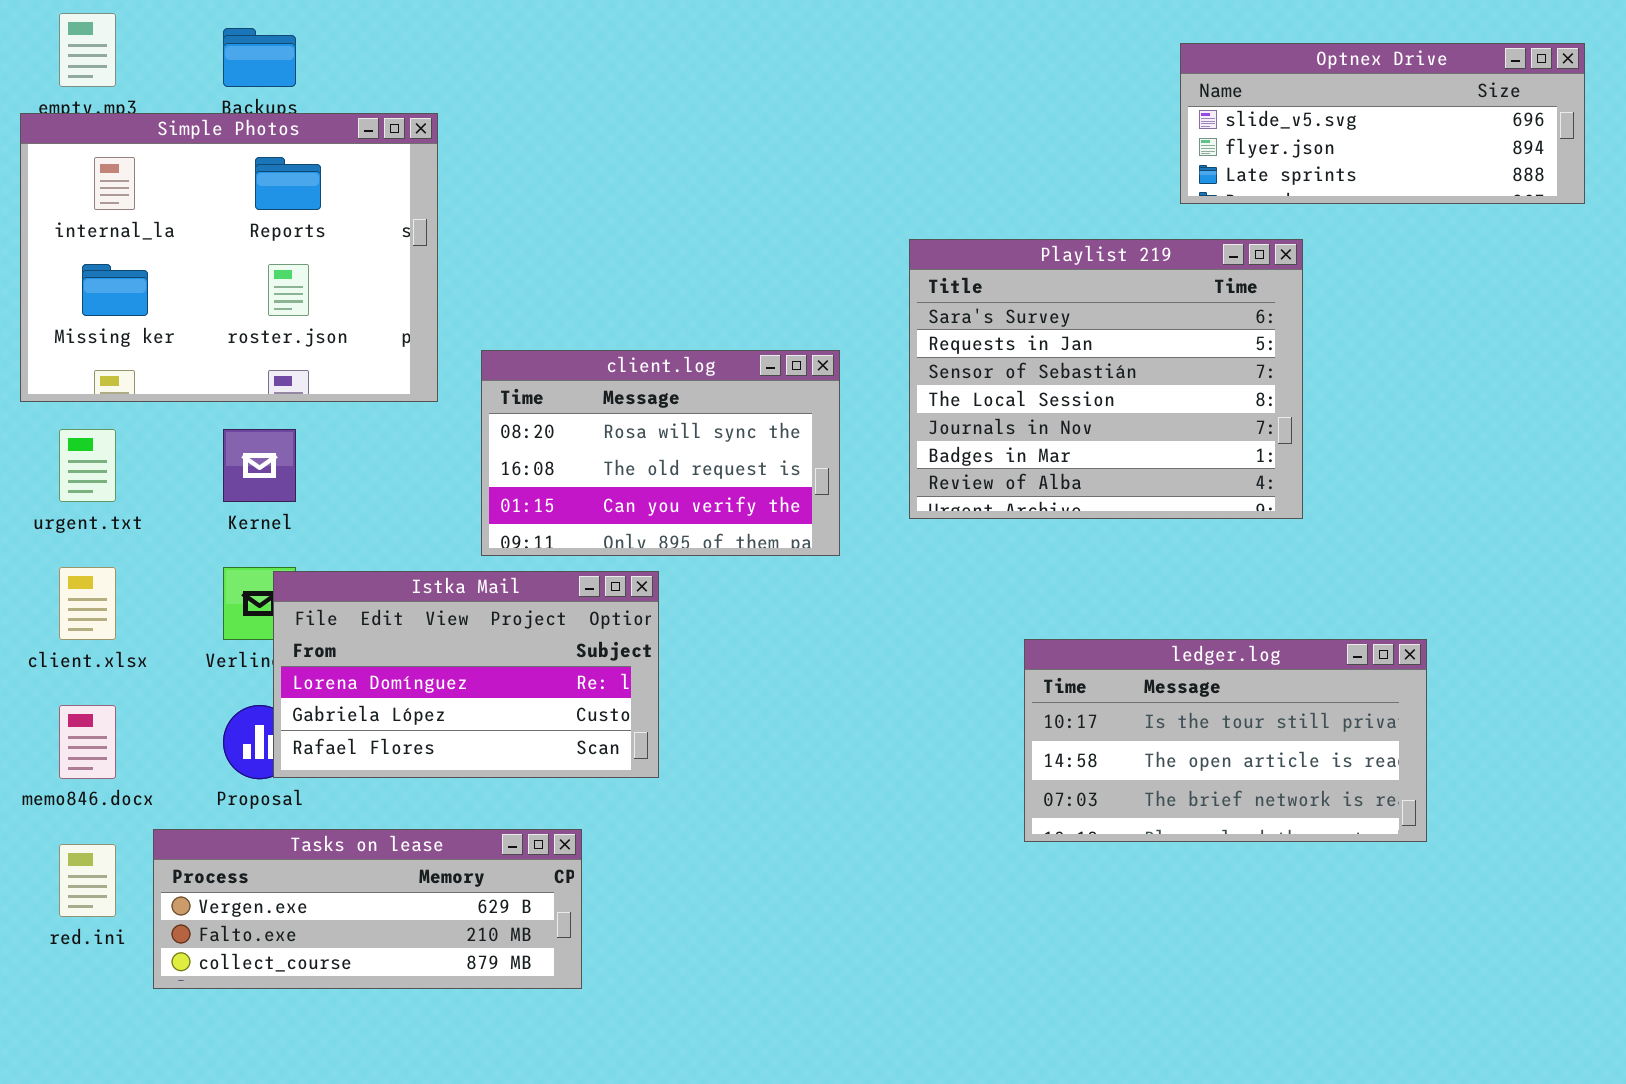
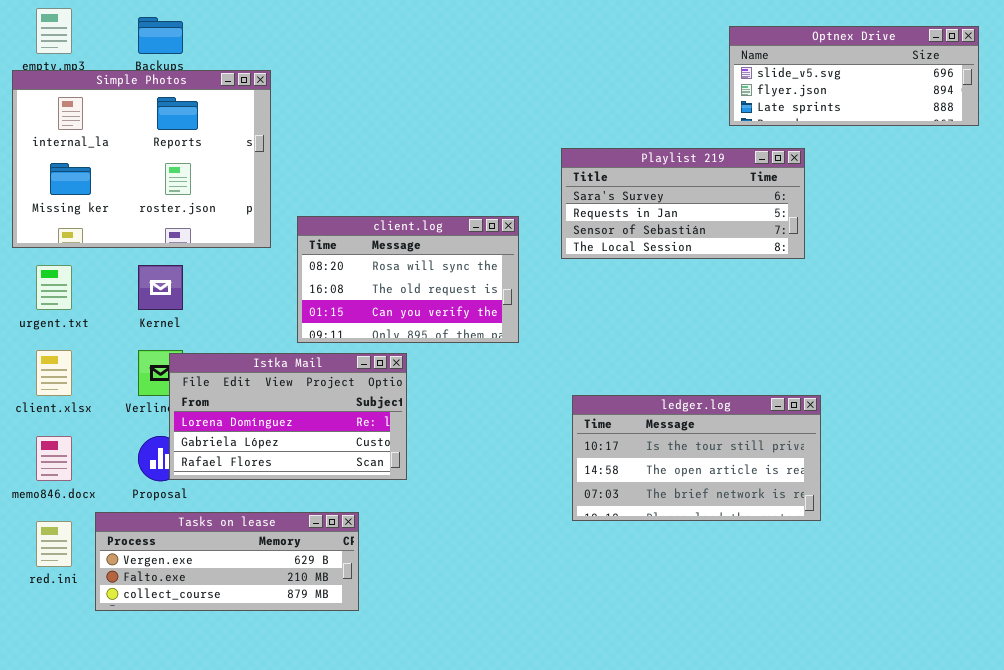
Playlist 219: [909,239,1303,519] -> [561,148,805,259], resized
ledger.log: [1024,639,1427,842] -> [572,395,821,521], moved

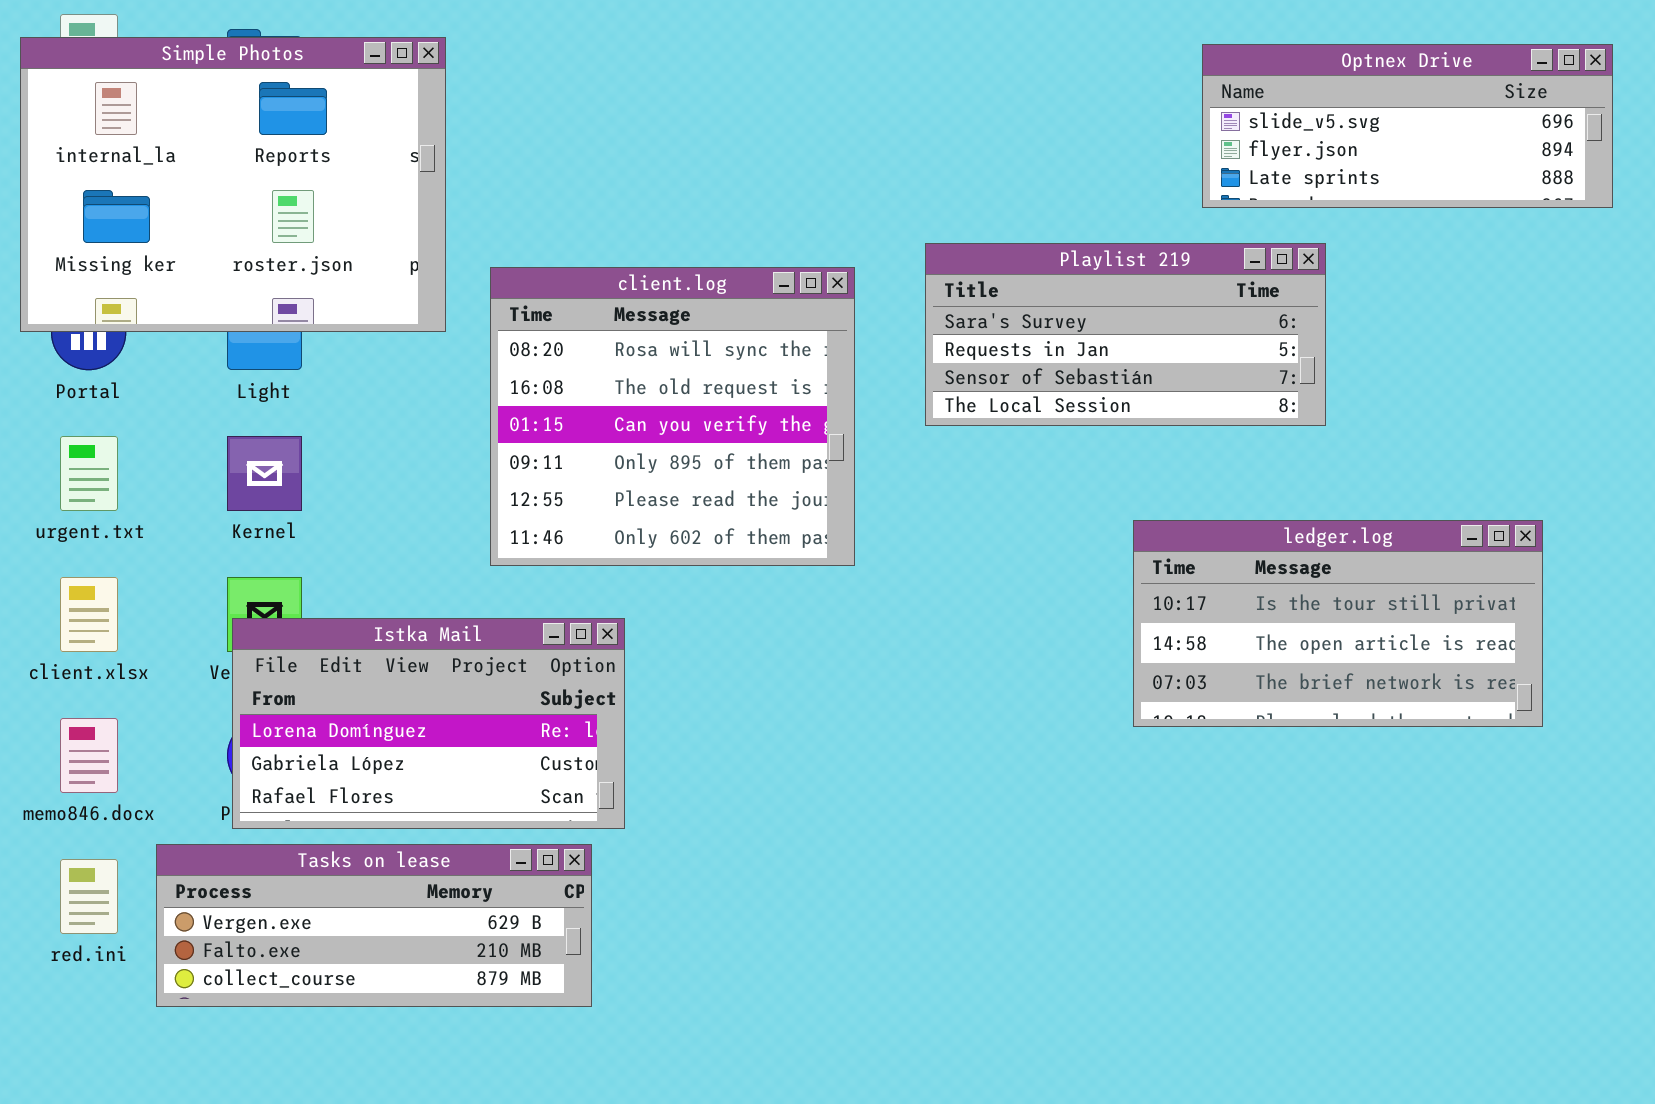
Simple Photos: [12,70,271,248] -> [20,37,446,332], moved
client.log: [297,216,519,343] -> [490,267,855,566], resized
Istka Mail: [169,353,407,480] -> [232,618,625,829], moved
ledger.log: [572,395,821,521] -> [1133,520,1543,727], moved

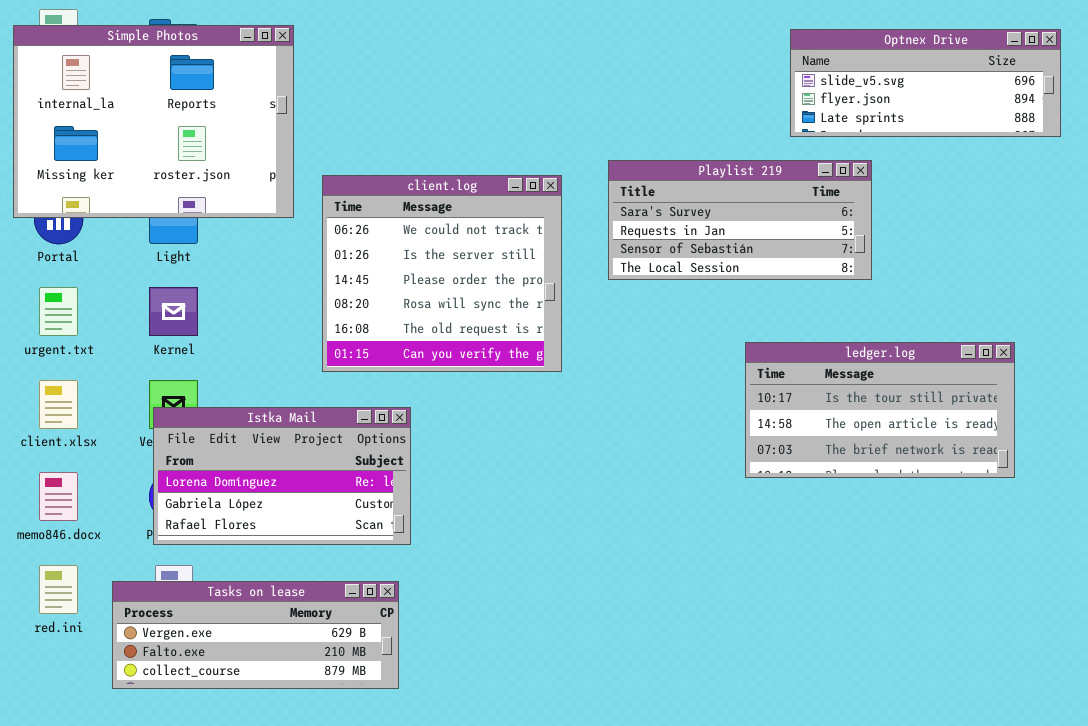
client.log: [490,267,855,566] -> [322,175,562,372], scrolled up 3 rows
Tasks on lease: [156,844,592,1007] -> [112,581,399,689], moved

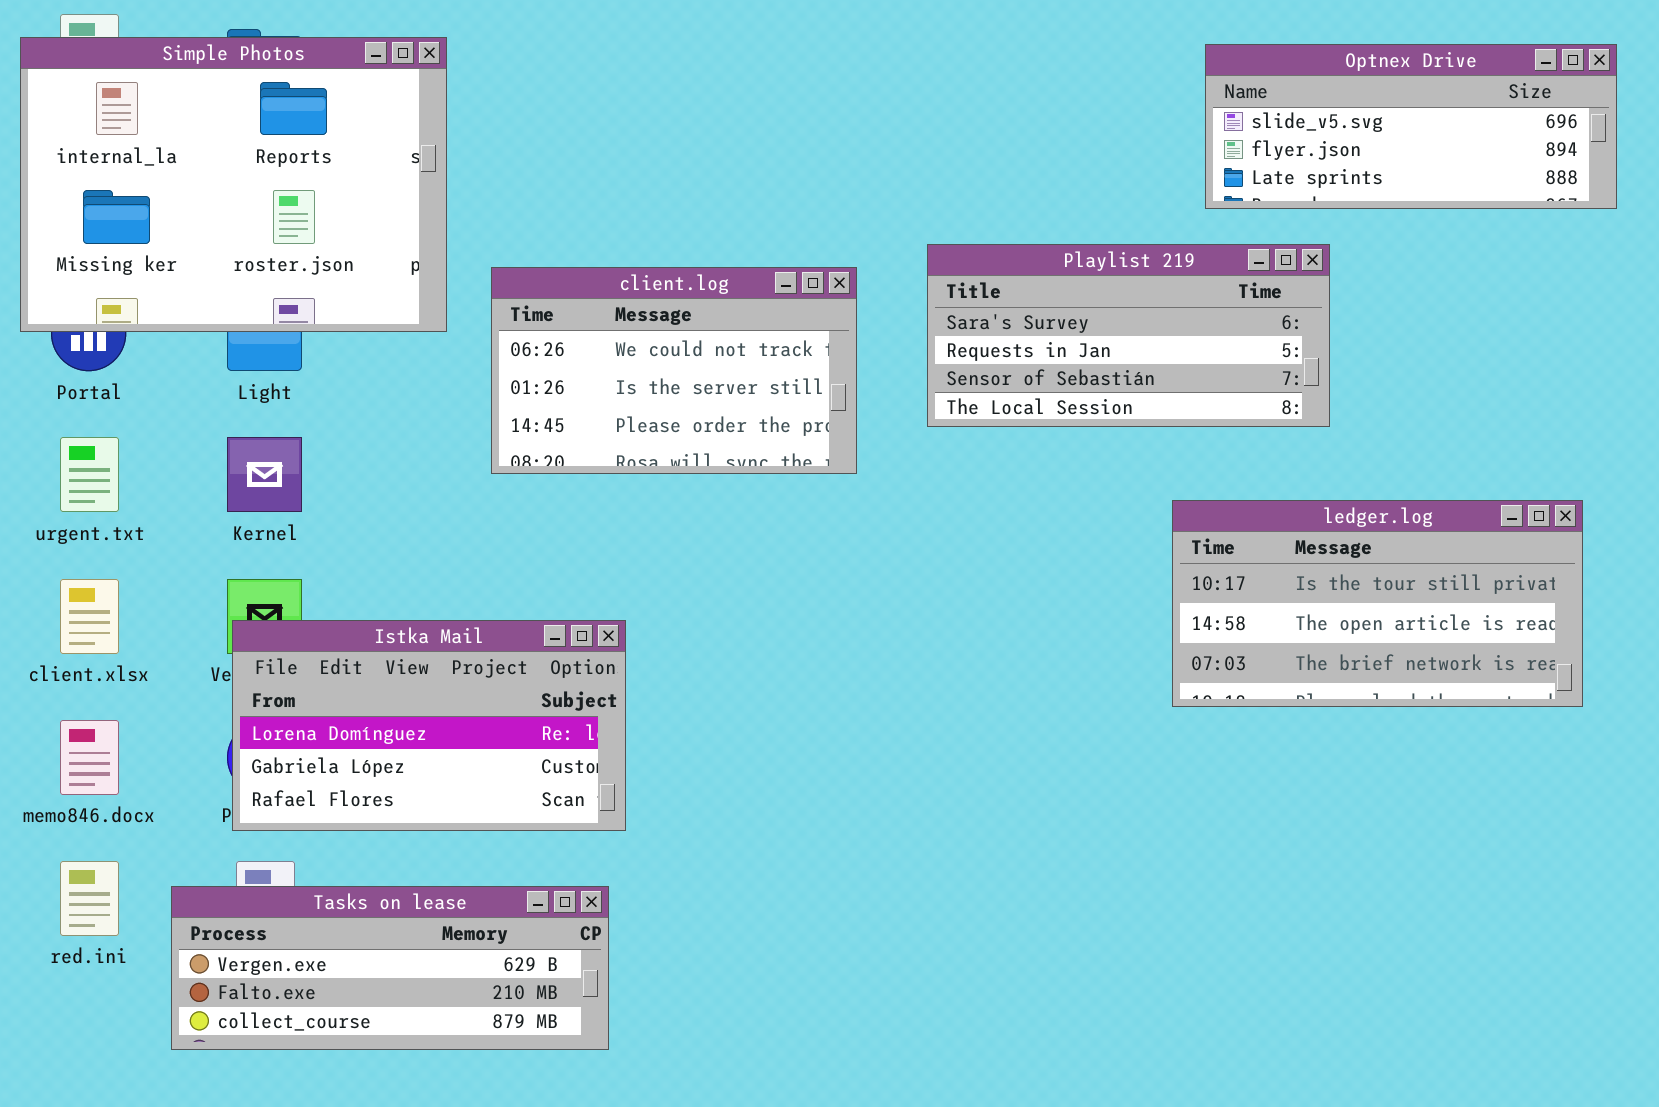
client.log: [322,175,562,372] -> [491,267,857,474], resized
ledger.log: [745,342,1015,478] -> [1172,500,1583,707], moved

